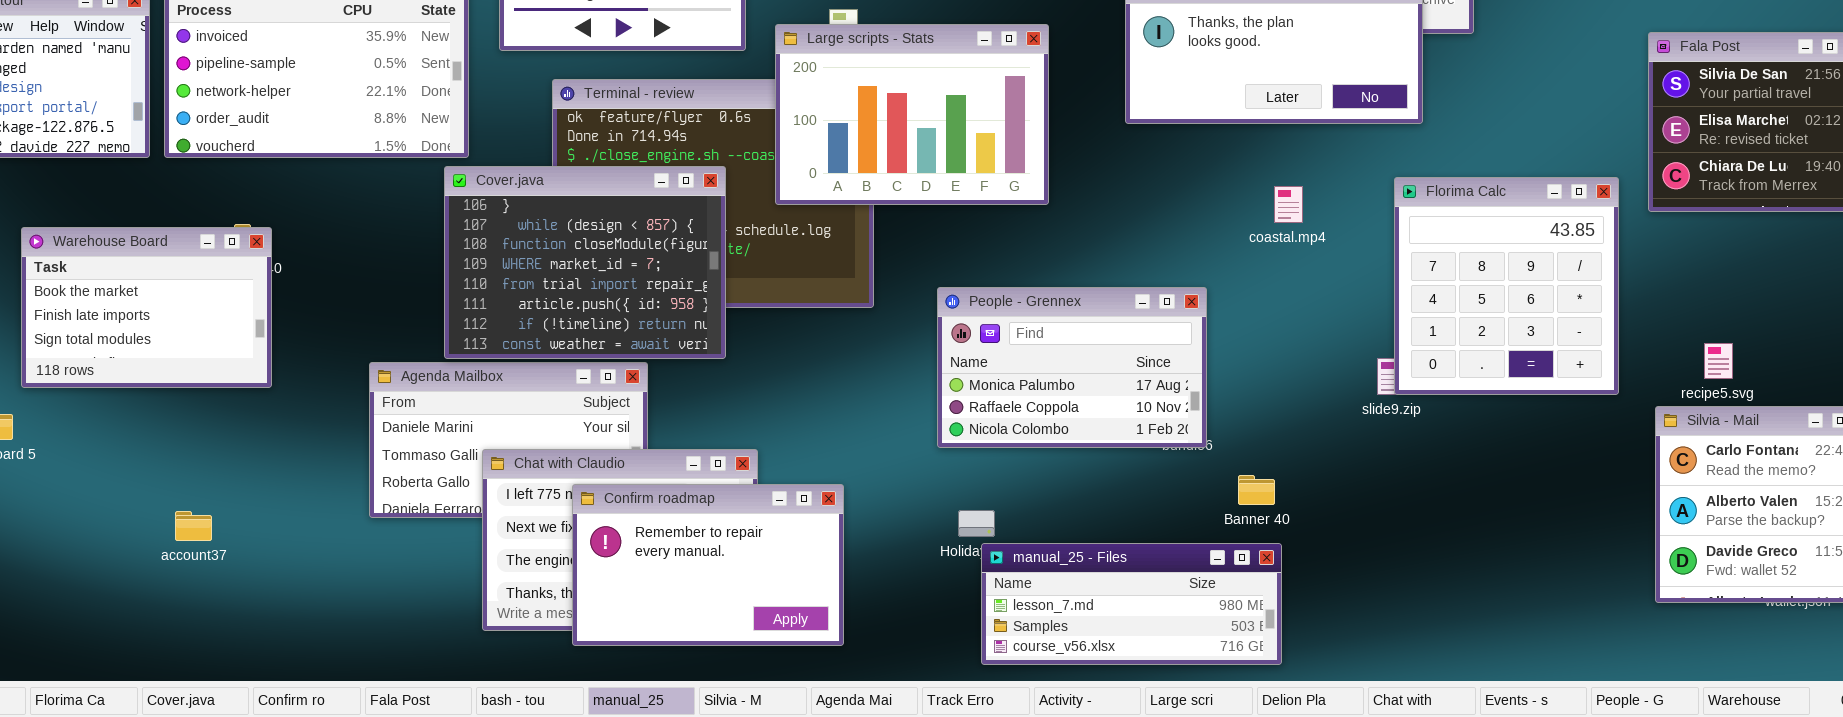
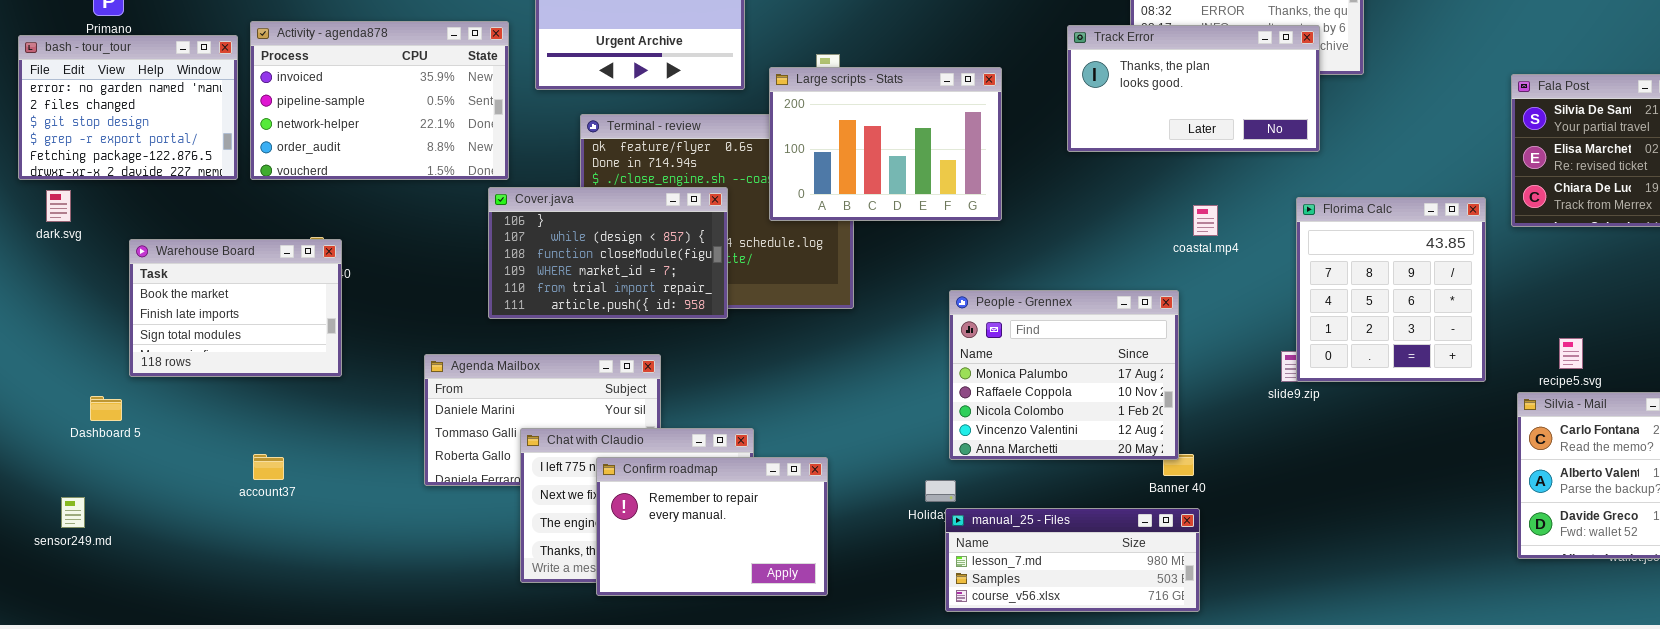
Cover.java: [444,166,726,359] -> [488,187,728,319], resized
People - Grennex: [937,287,1207,448] -> [949,290,1179,460], moved, resized
account37: [175,511,212,541] -> [253,454,284,480], moved

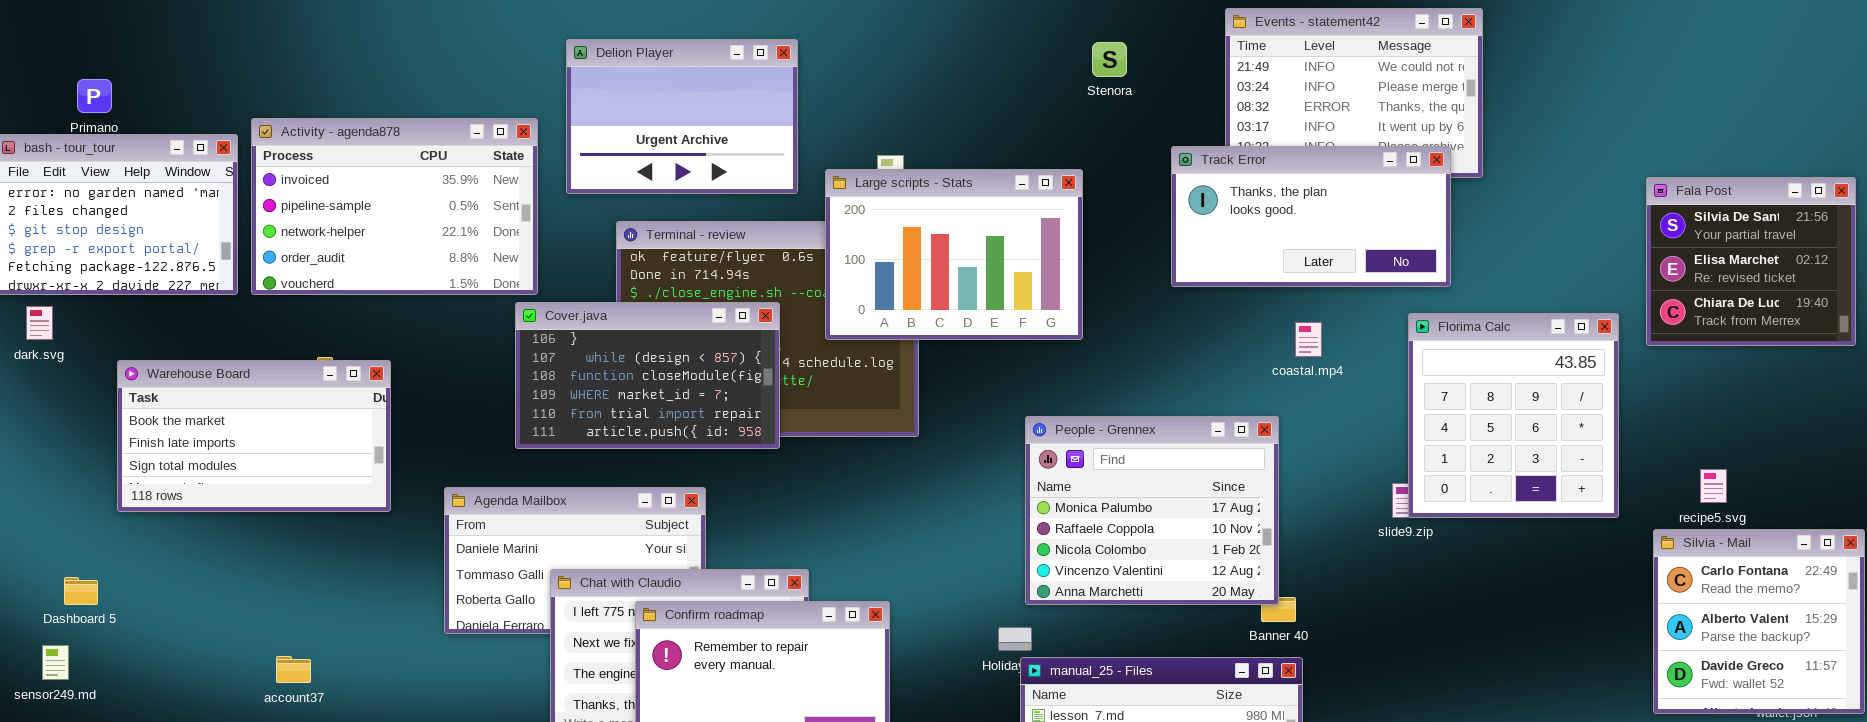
Track Error: [1067,25,1320,152] -> [1171,146,1451,287], moved
Warehouse Board: [129,239,342,377] -> [117,360,391,512], resized
Dashboard 5: [90,396,122,421] -> [64,577,98,605], moved
account37: [253,454,284,480] -> [276,656,311,683], moved

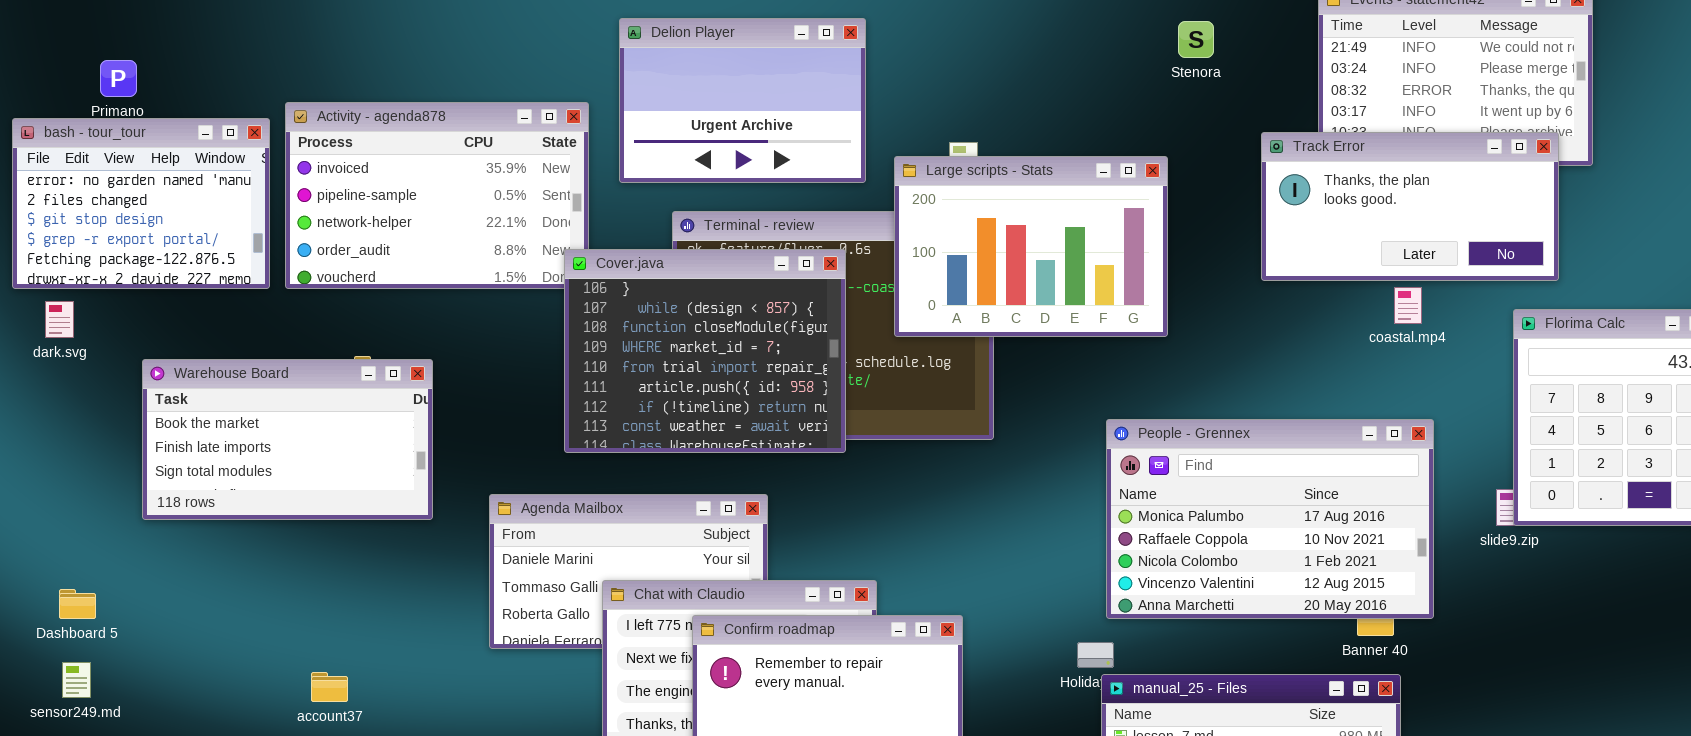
Cover.java: [515,302,780,449] -> [564,249,846,453], resized
coastal.mp4: [1295,322,1322,357] -> [1394,287,1422,324], moved
People - Grennex: [1025,416,1279,605] -> [1106,419,1434,619], resized
Dashboard 5: [64,577,98,605] -> [59,589,96,619], moved

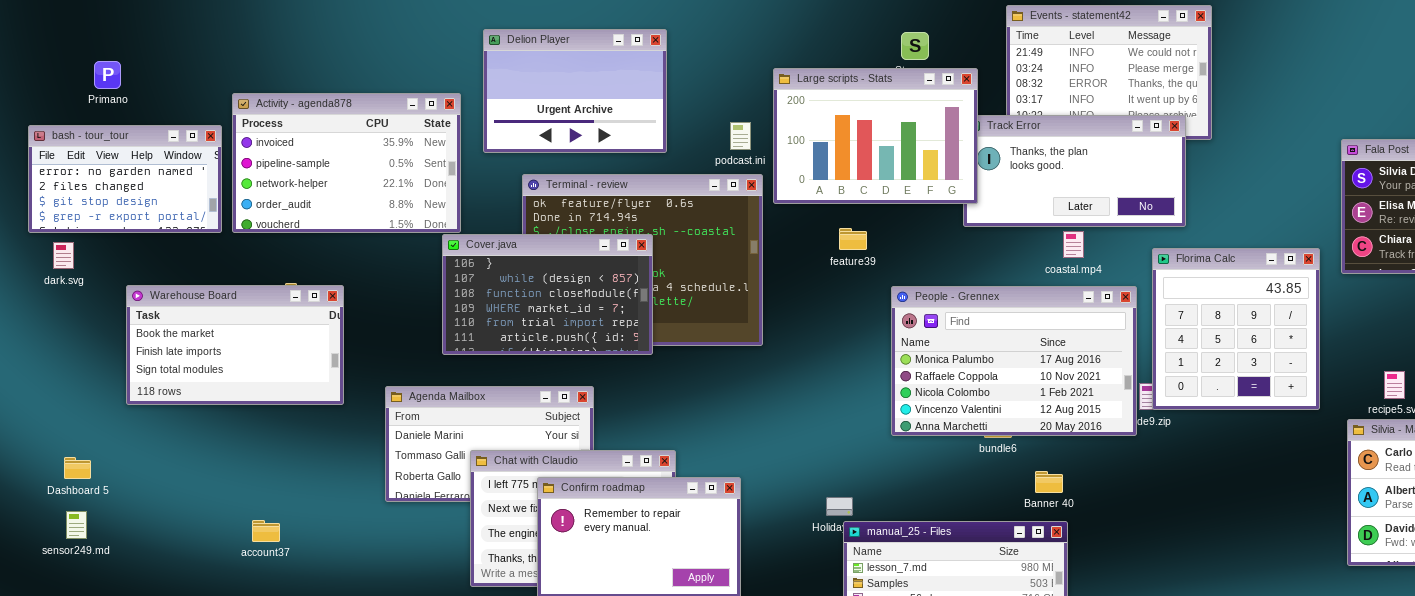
bash - tour_tour: [12,118,270,289] -> [28,125,222,233], resized
Large scripts - Stats: [894,156,1168,337] -> [773,68,978,204], moved
Cover.java: [564,249,846,453] -> [442,234,653,355], resized
People - Grennex: [1106,419,1434,619] -> [891,286,1137,436], moved

